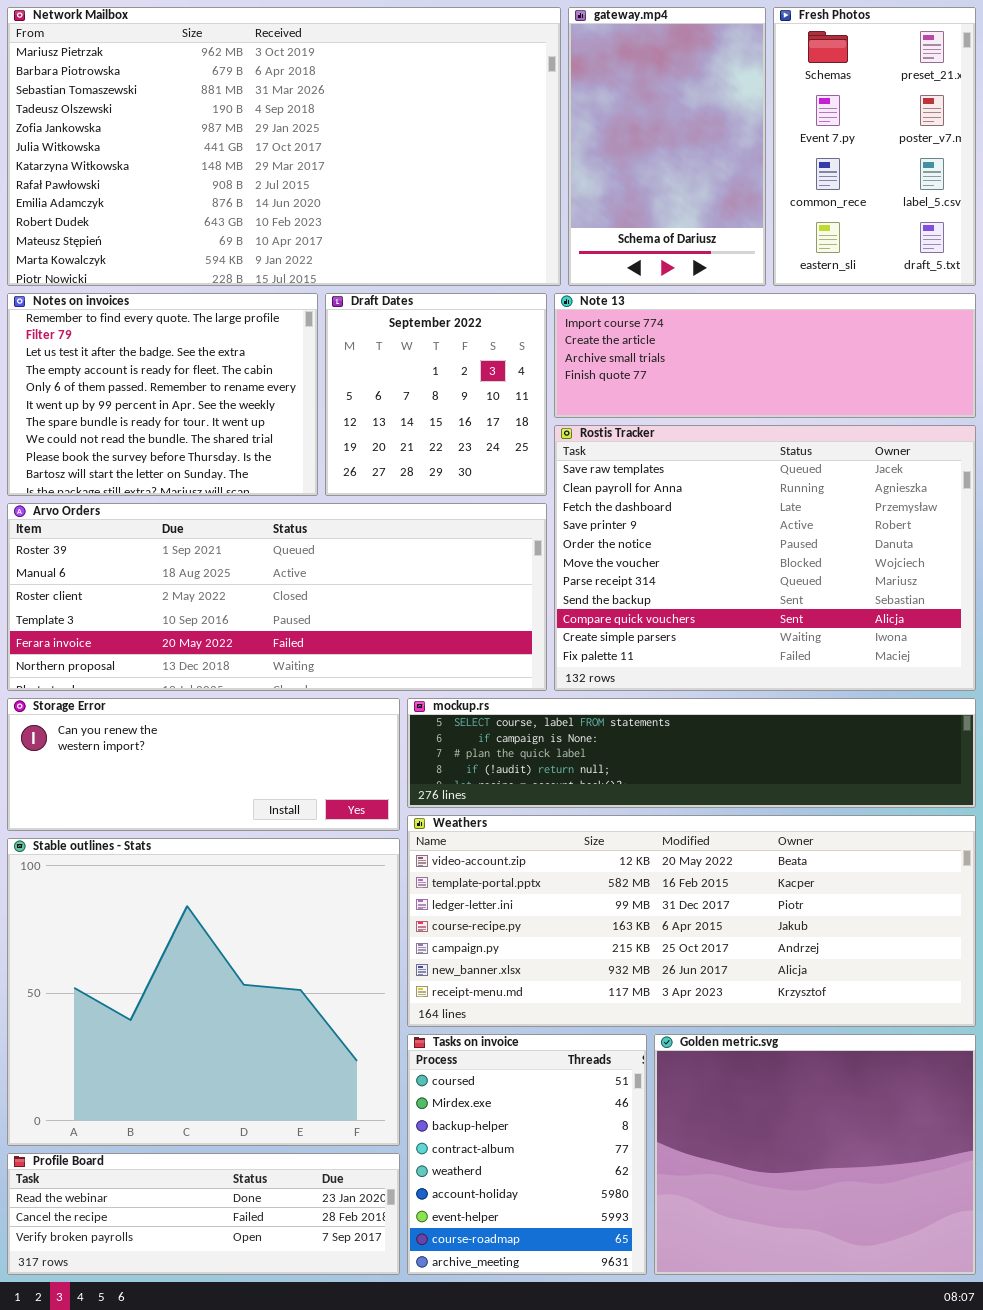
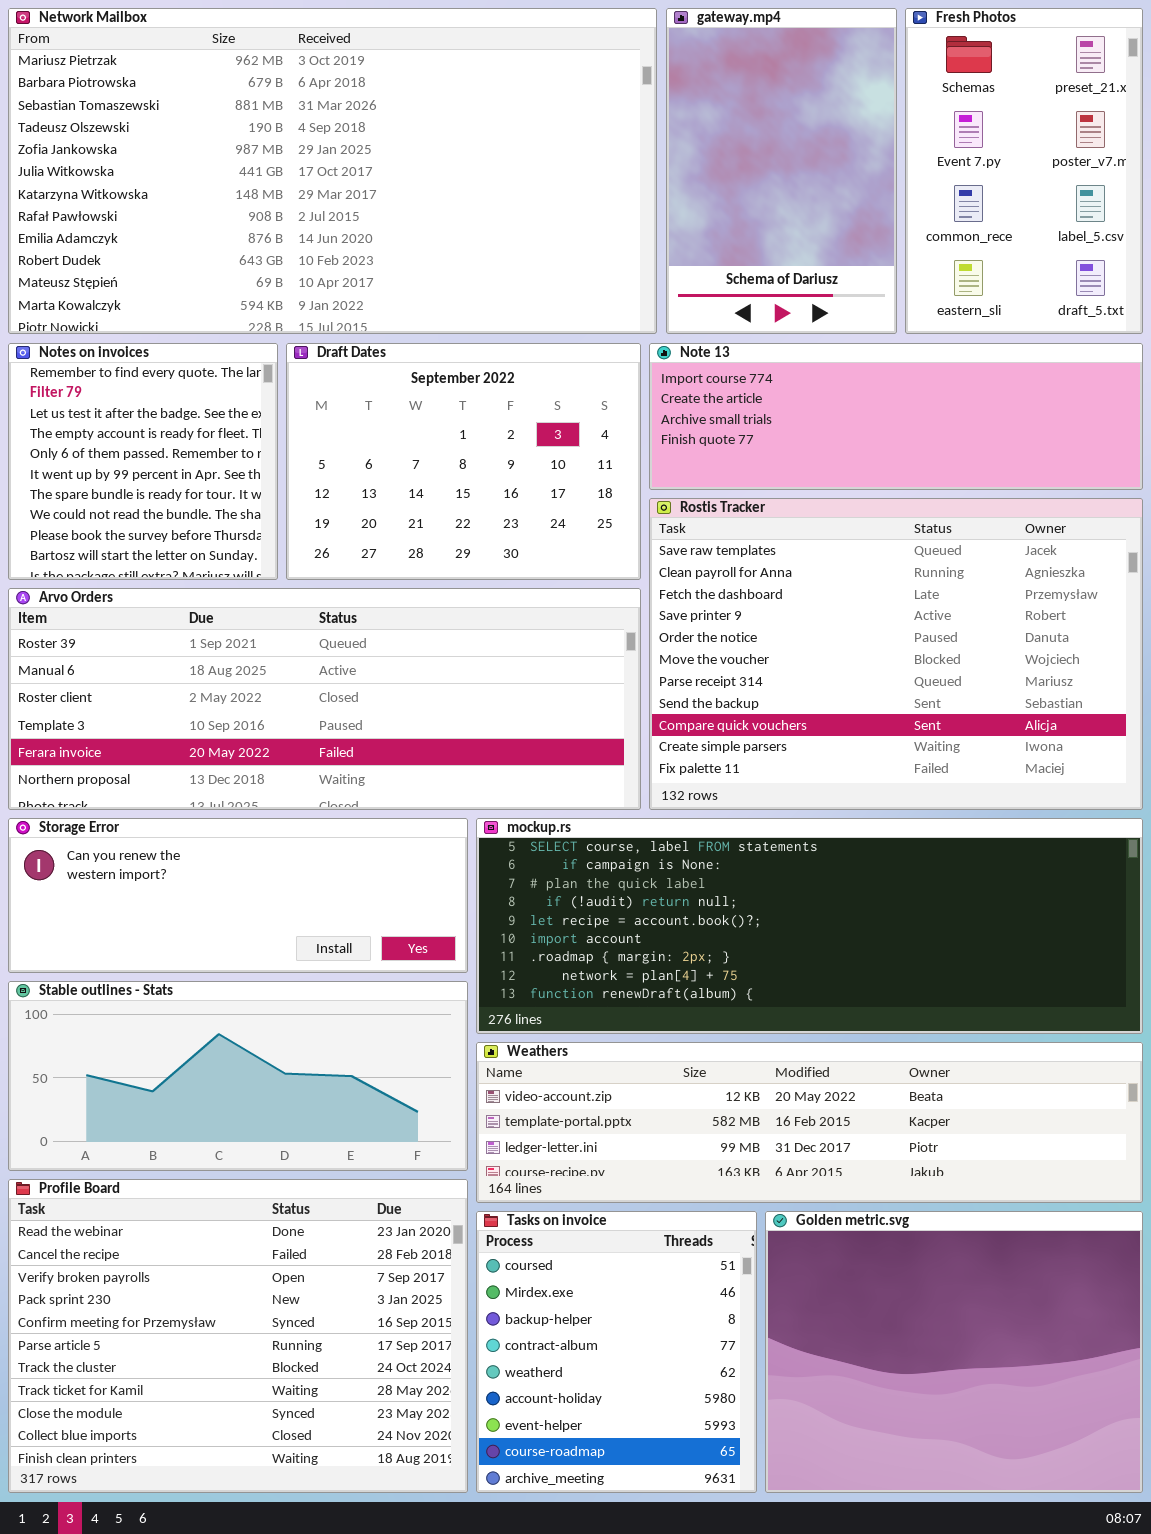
Notes on invoices: [7,293,318,496] -> [8,343,278,580], resized
Draft Dates: [325,293,547,496] -> [286,343,641,580], resized
mockup.rs: [407,698,976,808] -> [476,818,1143,1034], resized
Weathers: [407,815,976,1027] -> [476,1042,1143,1203], resized
Stable outlines - Stats: [7,838,400,1146] -> [8,981,468,1171], resized
Profile Board: [7,1153,400,1275] -> [8,1179,468,1493], resized

